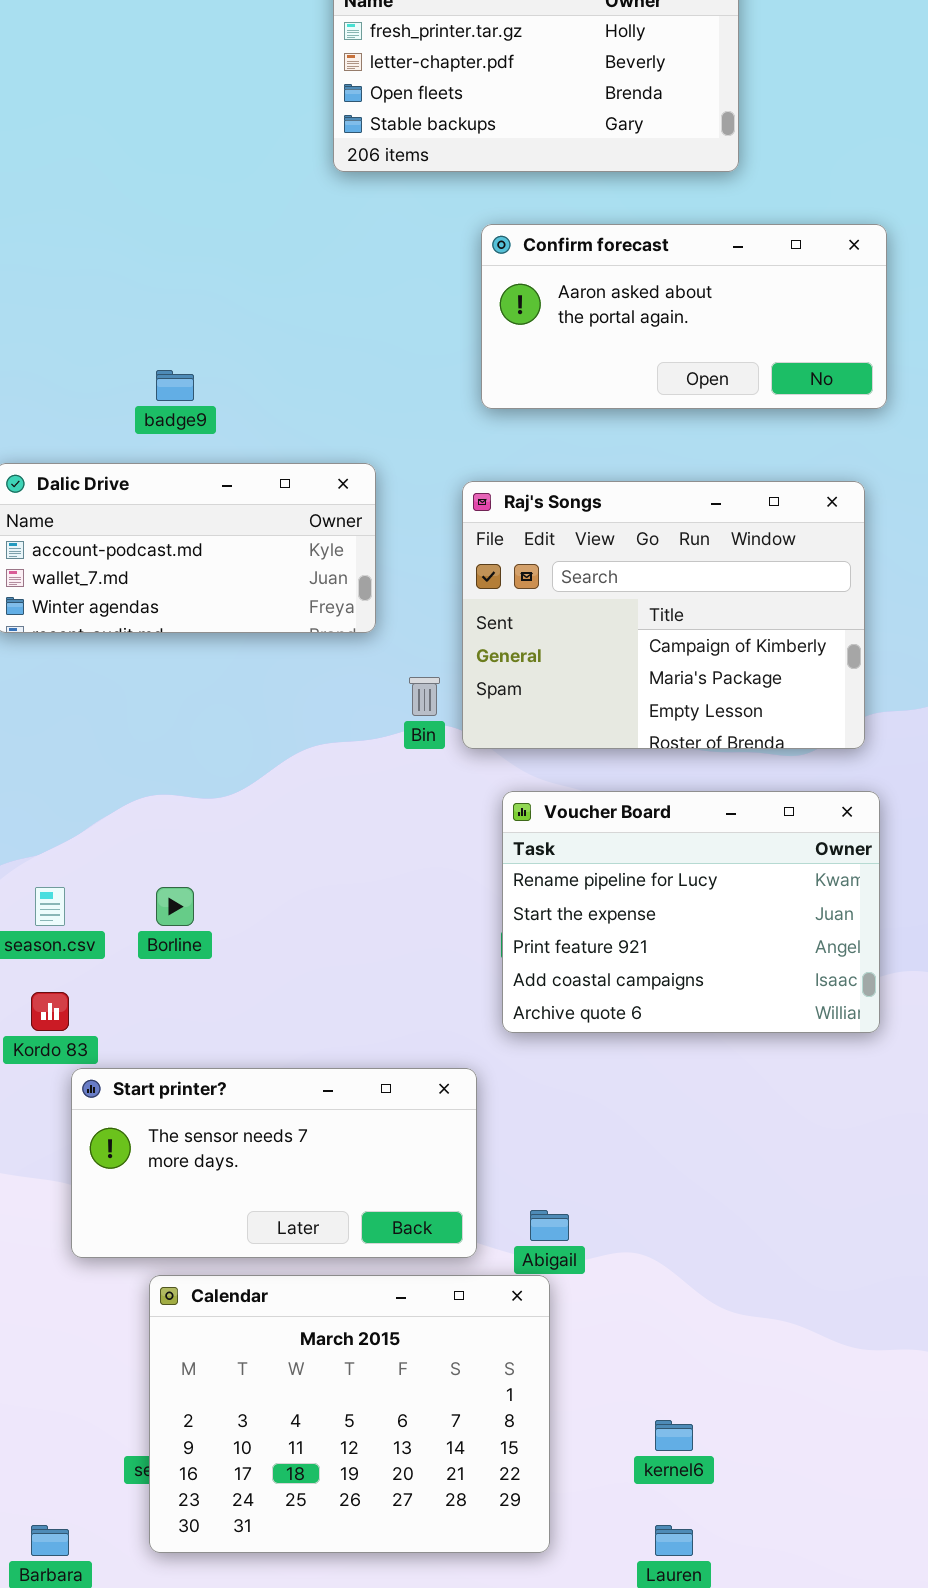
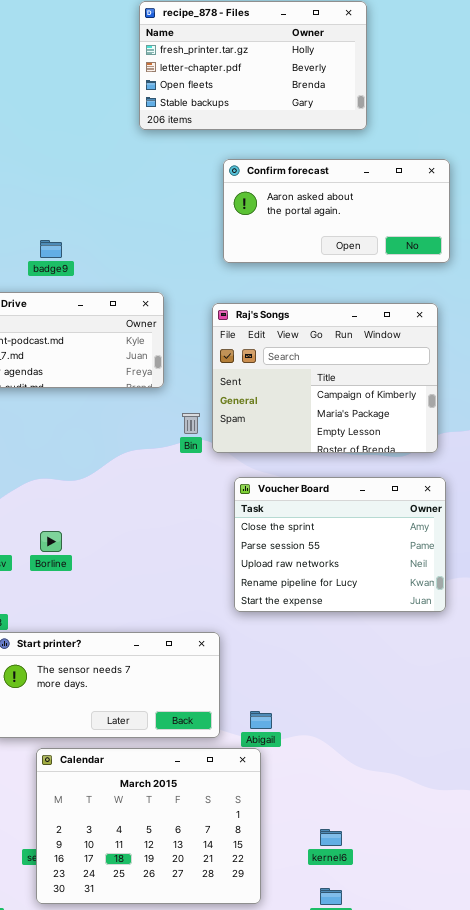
Voucher Board: [502,791,880,1033] -> [234,477,446,612], scrolled up 3 rows

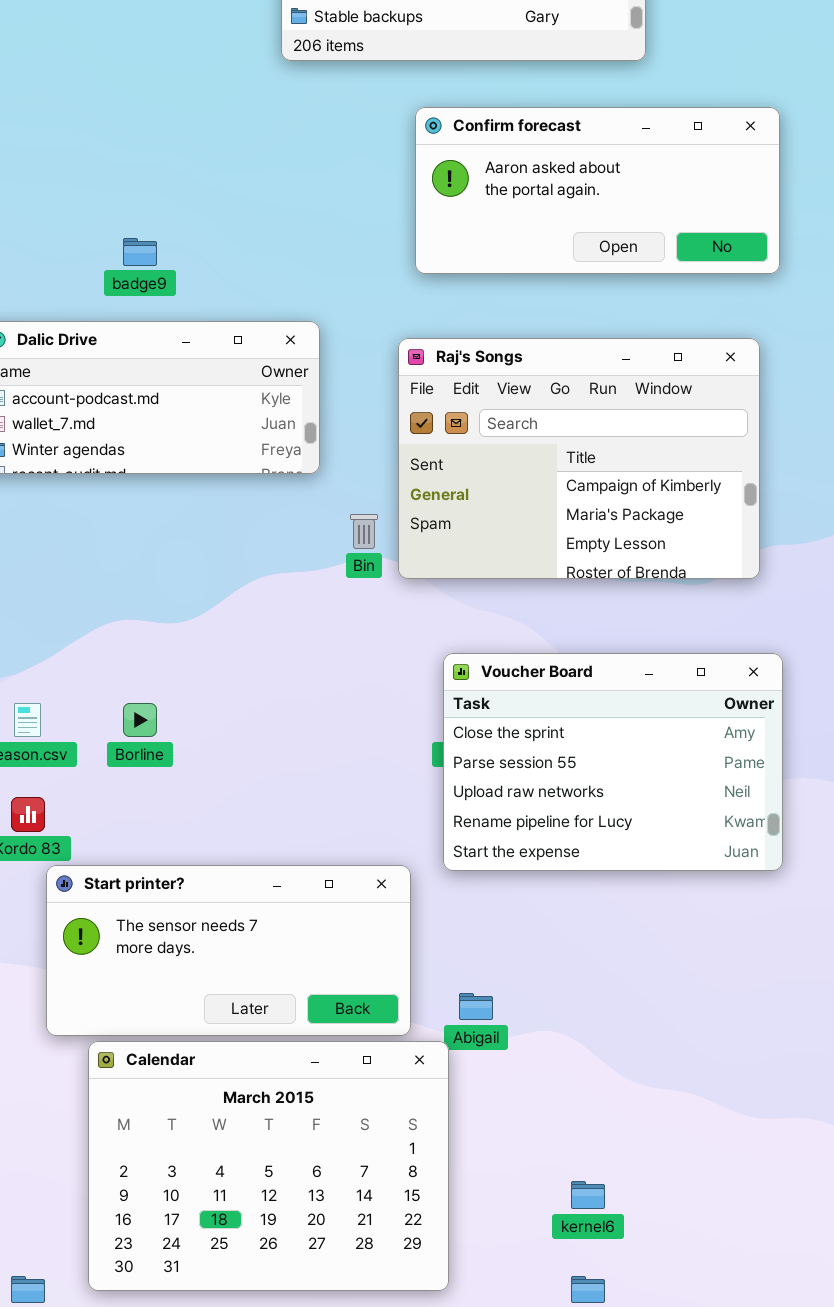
Voucher Board: [234,477,446,612] -> [443,653,783,871], moved
Calendar: [36,748,261,904] -> [88,1041,449,1291], moved

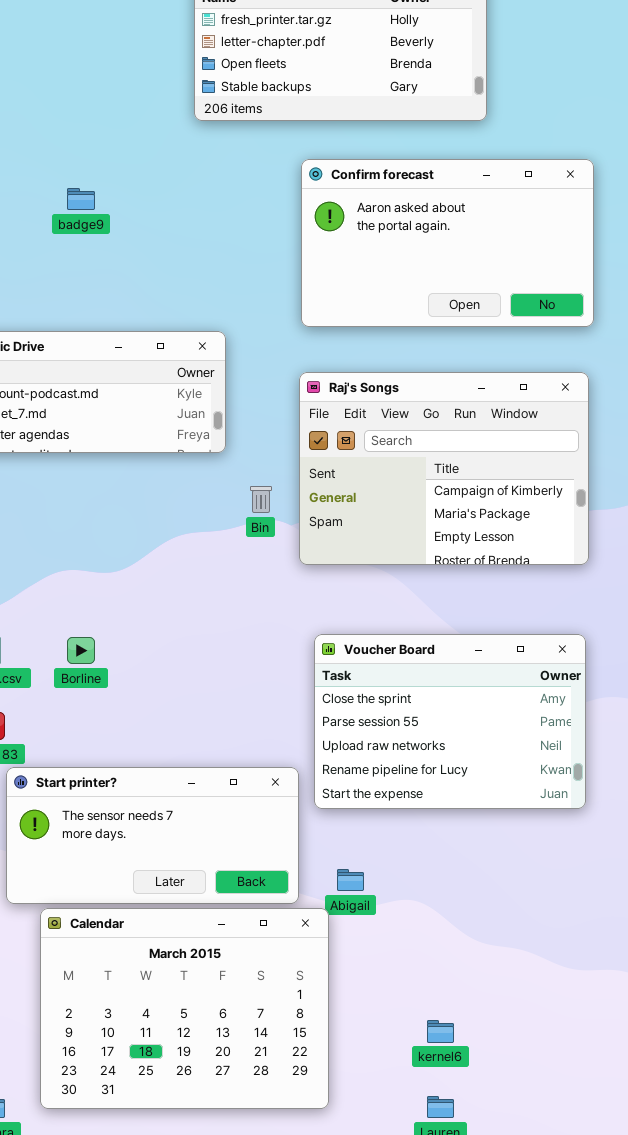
Confirm forecast: [415,107,780,274] -> [301,159,594,327], resized
badge9: [123,238,157,266] -> [67,188,95,210], moved
Raj's Songs: [398,338,760,579] -> [299,372,589,565], moved
Voucher Board: [443,653,783,871] -> [314,634,586,809], moved

